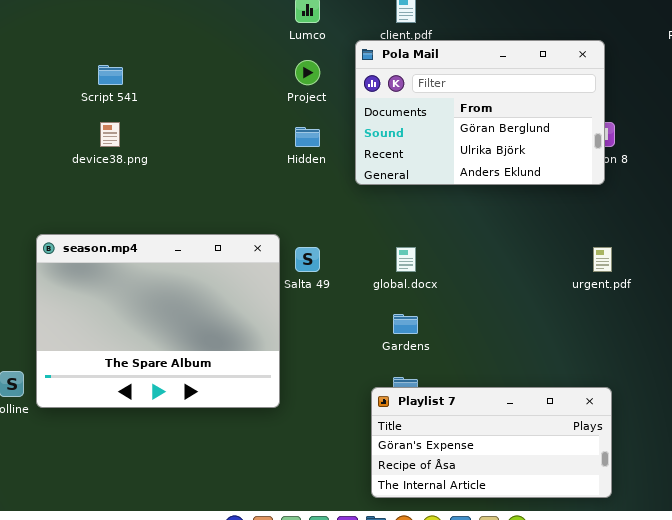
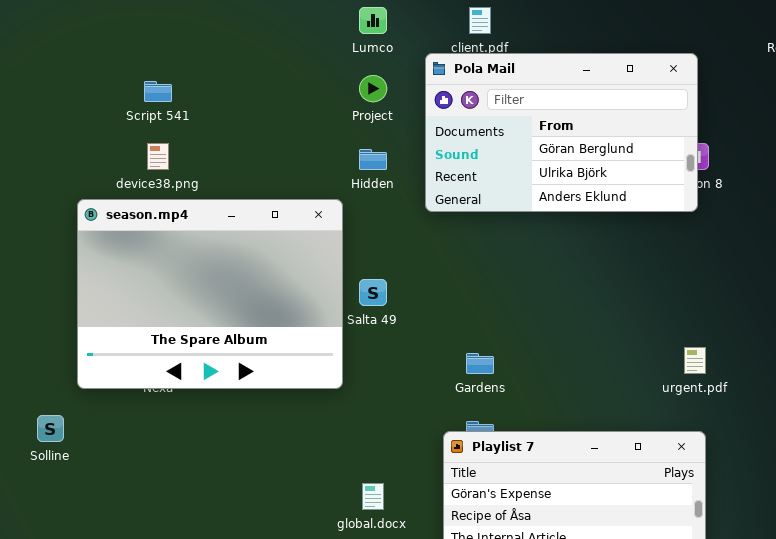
season.mp4: [36,234,280,408] -> [77,199,343,389], moved
global.docx: [396,247,416,272] -> [362,483,384,510], moved
urgent.pdf: [593,247,612,272] -> [684,347,706,374], moved

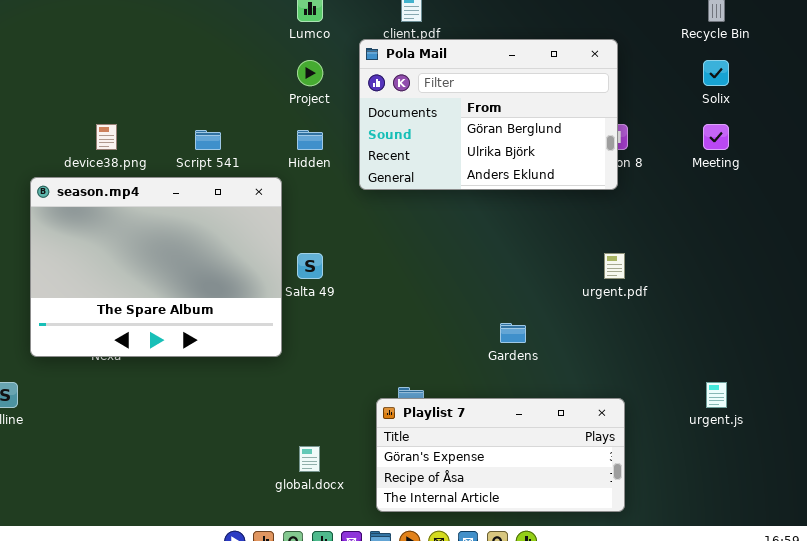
Script 541: [144,81,172,102] -> [195,130,221,150], moved
urgent.pdf: [684,347,706,374] -> [604,253,625,279], moved
Gardens: [466,353,494,374] -> [500,323,526,343], moved

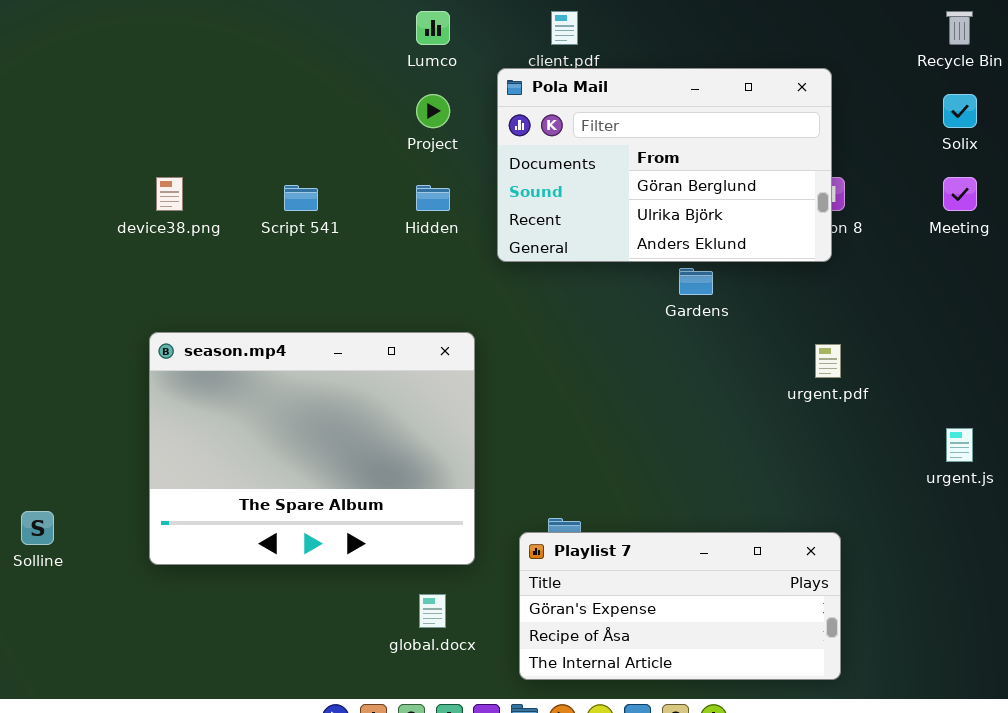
season.mp4: [30,177,282,357] -> [149,332,475,565], moved
Gardens: [500,323,526,343] -> [679,268,713,295], moved
urgent.js: [706,382,727,408] -> [946,428,973,462], moved

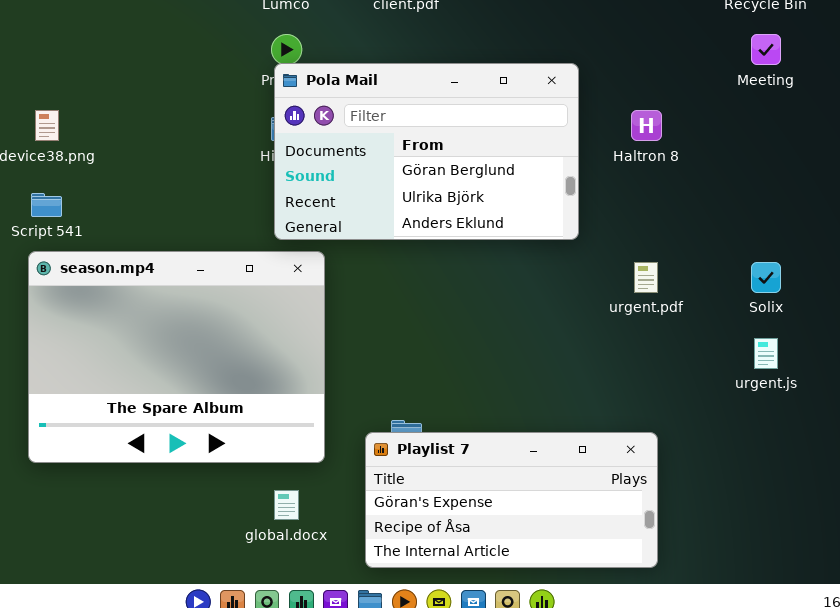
Pola Mail: [497,68,832,262] -> [274,63,579,240], moved
Solix: [943,94,977,128] -> [751,262,781,293], moved
Meeting: [943,177,977,211] -> [751,34,781,65], moved
Script 541: [284,185,318,211] -> [31,193,62,217], moved

